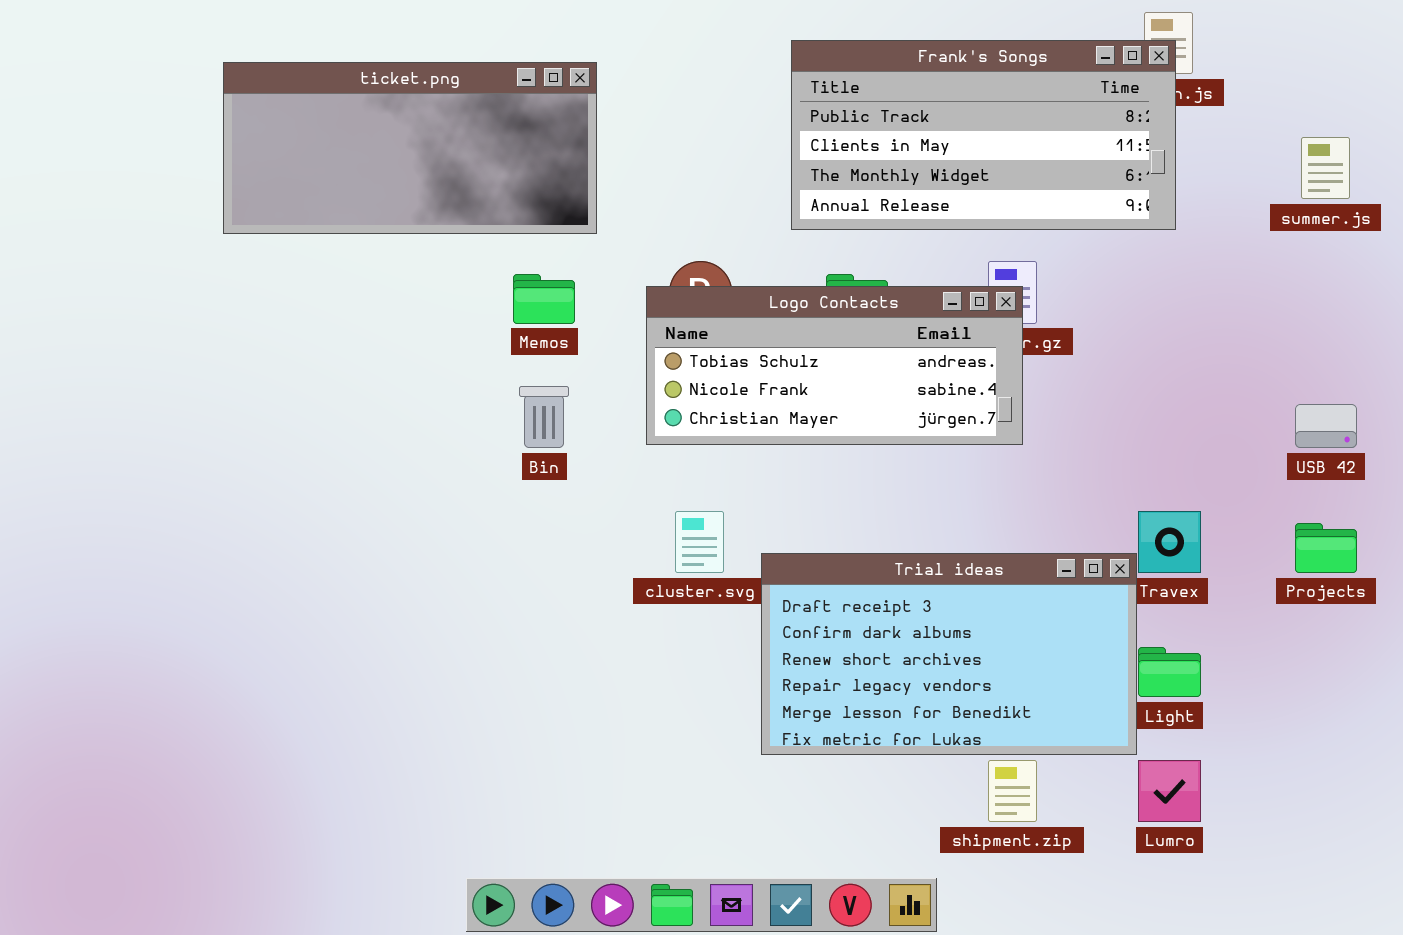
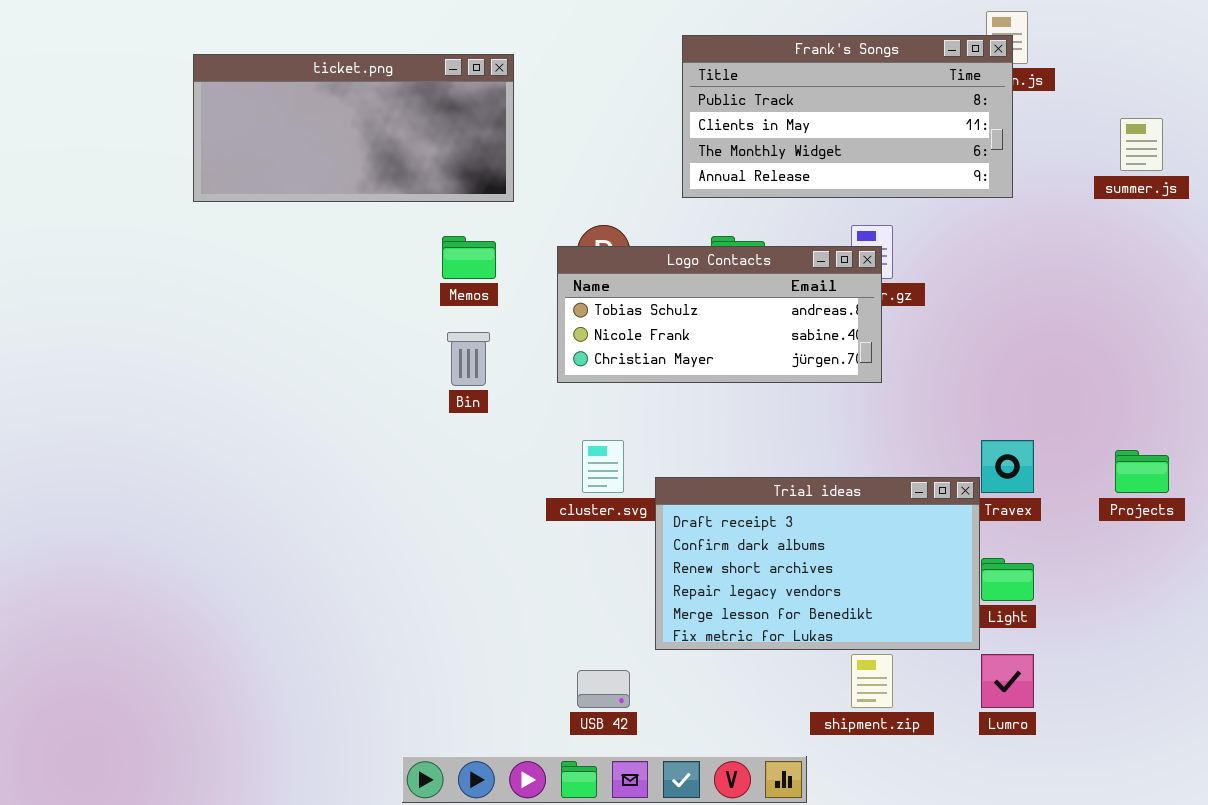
USB 42: [1295,404,1357,448] -> [577,670,630,708], moved

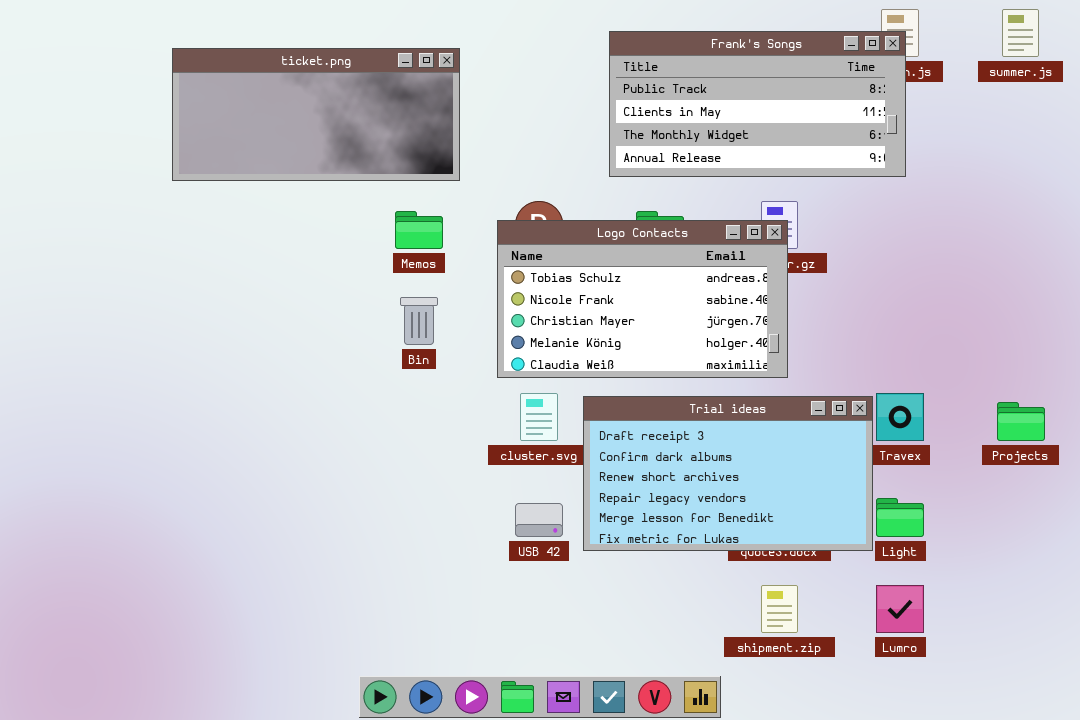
summer.js: [1120,118,1163,171] -> [1002,9,1039,57], moved
Logo Contacts: [557,246,882,383] -> [497,220,788,378], resized
Trial ideas: [655,477,980,650] -> [583,396,873,551], moved
USB 42: [577,670,630,708] -> [515,503,563,537], moved

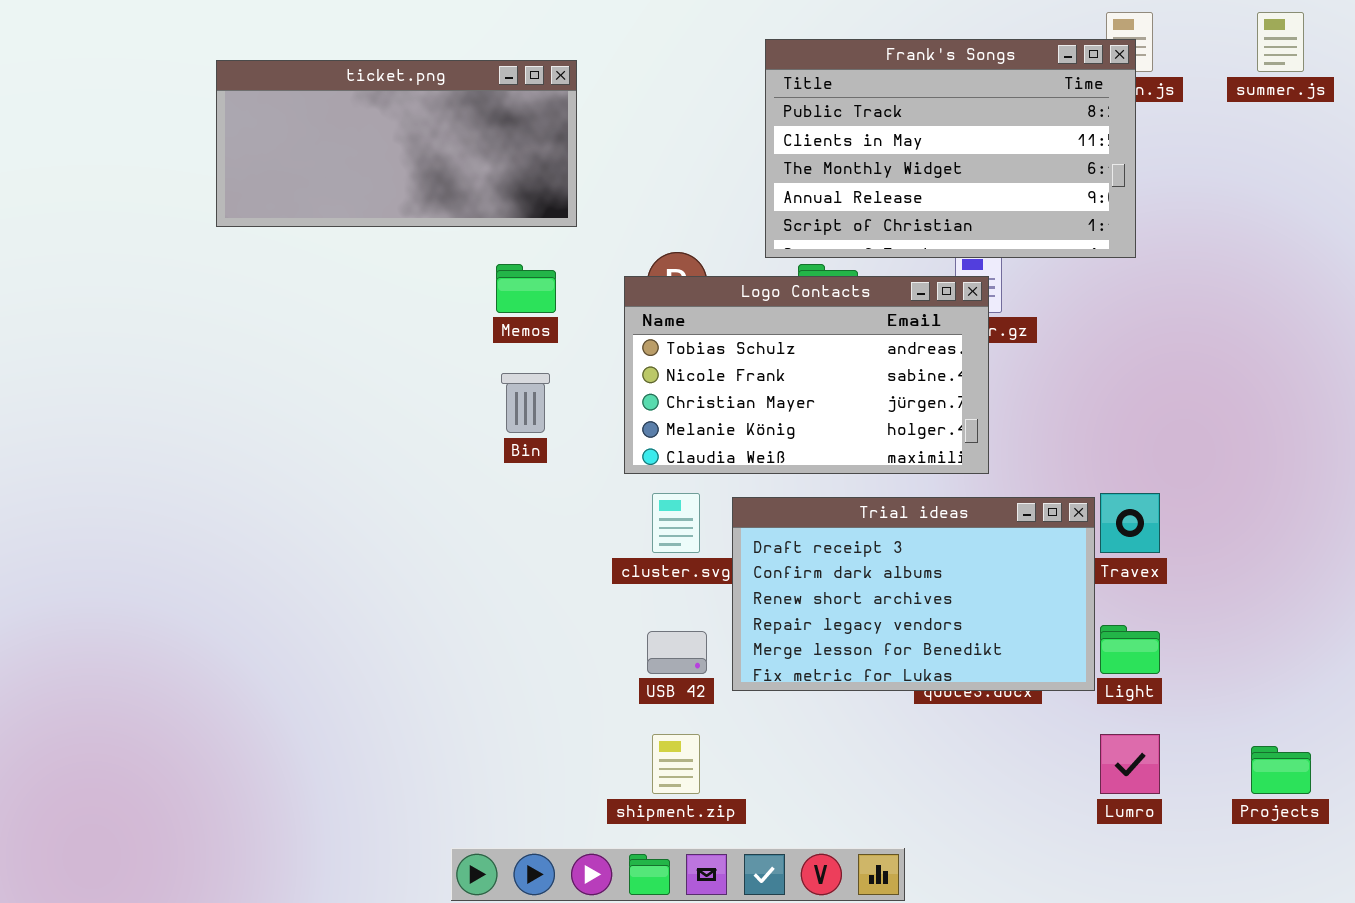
Frank's Songs: [609,31,906,177] -> [765,39,1136,258], resized
Projects: [997,402,1045,441] -> [1251,746,1311,794], moved
shipment.zip: [761,585,798,633] -> [652,734,700,794], moved

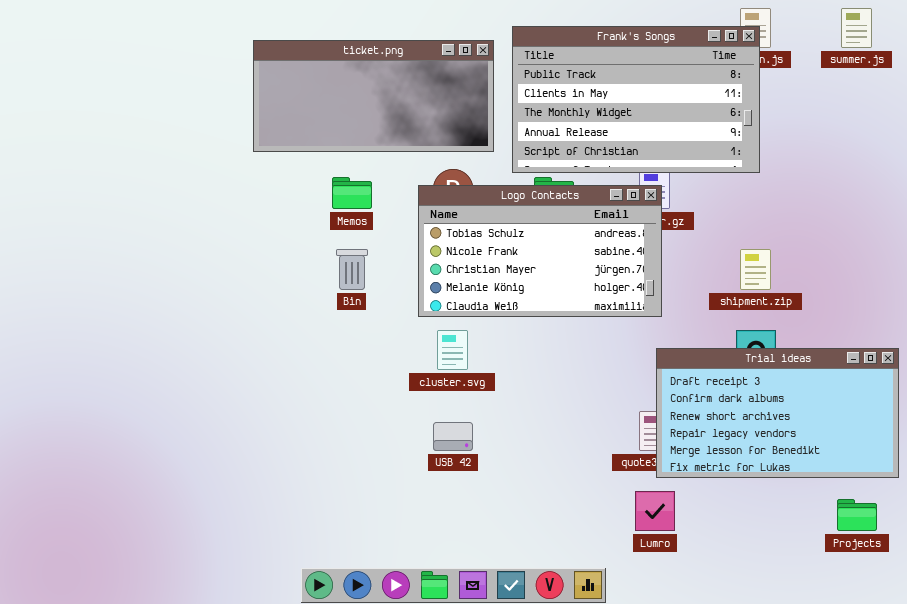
ticket.png: [216,60,577,227] -> [253,40,494,152], moved
Trial ideas: [732,497,1095,691] -> [656,348,899,478], moved
shipment.zip: [652,734,700,794] -> [740,249,771,290], moved
Lumro: [1100,734,1160,794] -> [635,491,675,531], moved

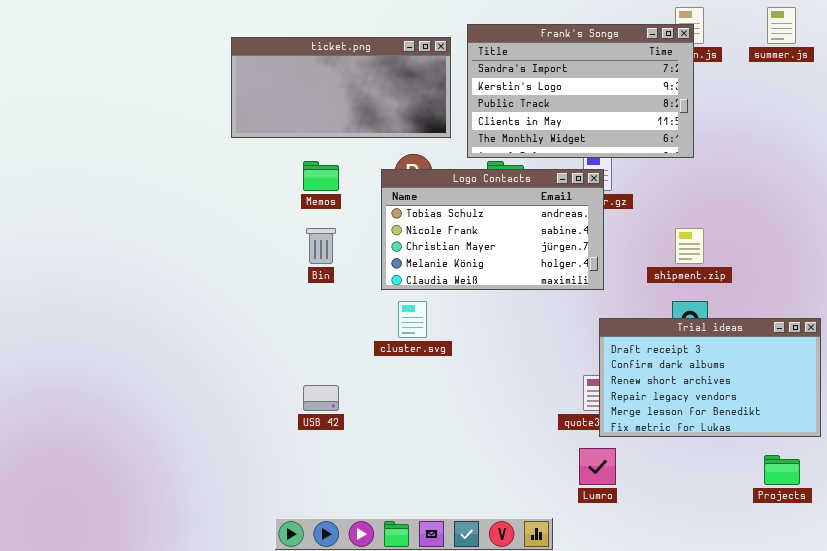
Frank's Songs: [512,26,760,173] -> [467,24,694,158], scrolled up 2 rows
USB 42: [433,422,473,451] -> [303,385,339,411], moved

